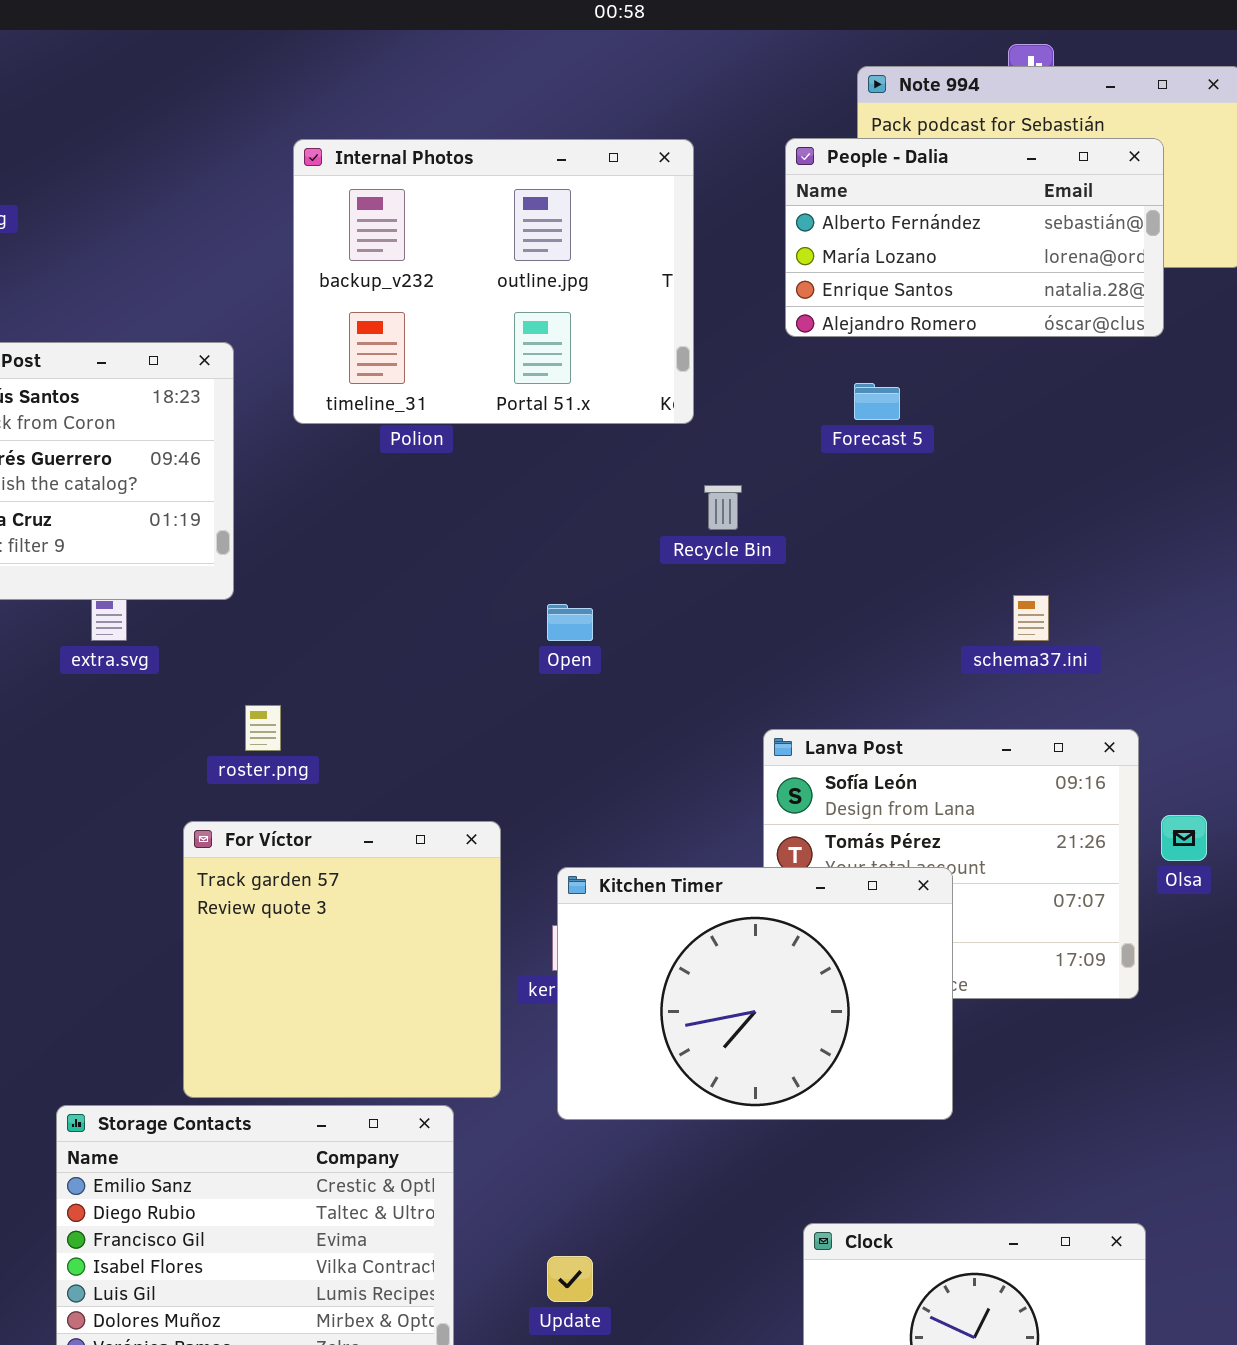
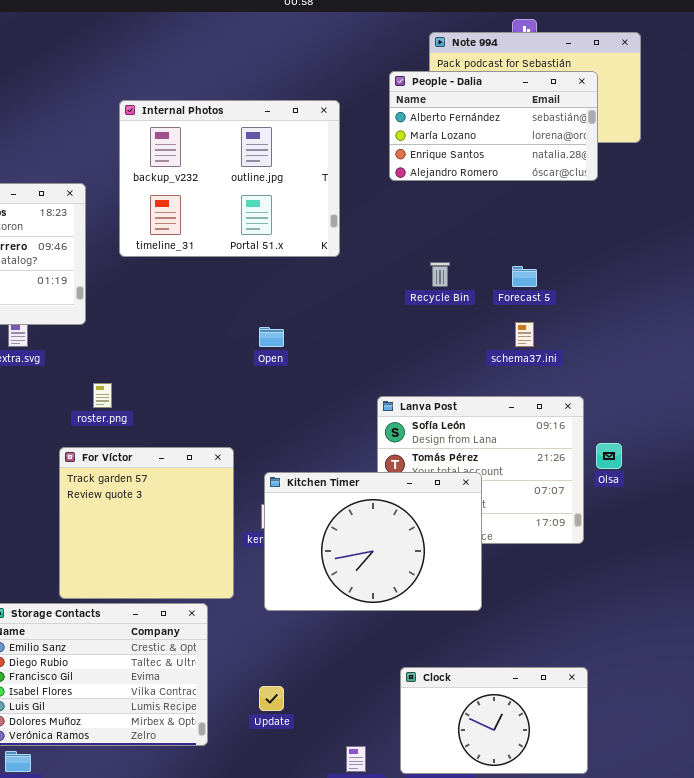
Internal Photos: [293,139,694,424] -> [119,100,340,257], moved
Forecast 5: [854,383,900,420] -> [512,266,537,287], moved
Recycle Bin: [704,485,742,530] -> [430,262,450,287], moved

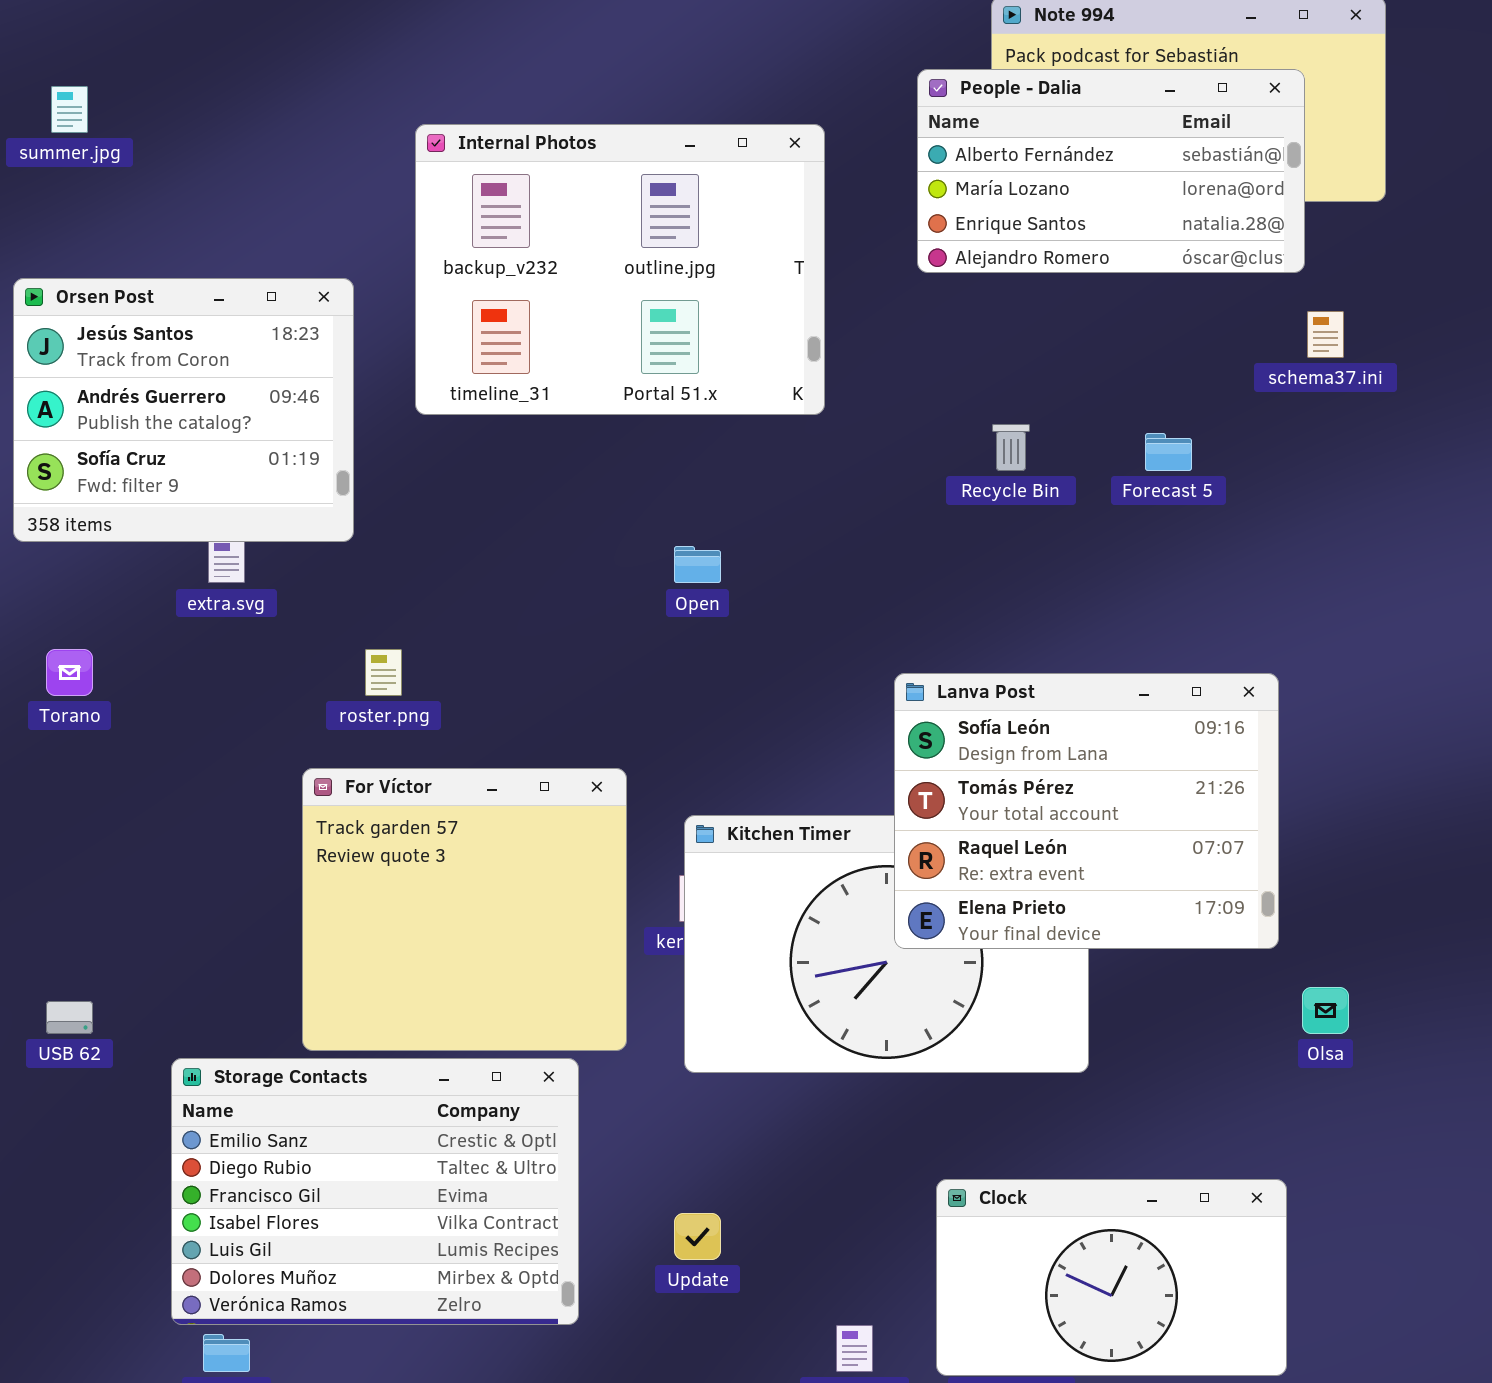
schema37.ini: [515,322,534,347] -> [1307,311,1344,358], moved
Lanva Post: [377,396,584,544] -> [894,673,1279,949], raised
Olsa: [596,443,622,469] -> [1302,987,1349,1034], moved

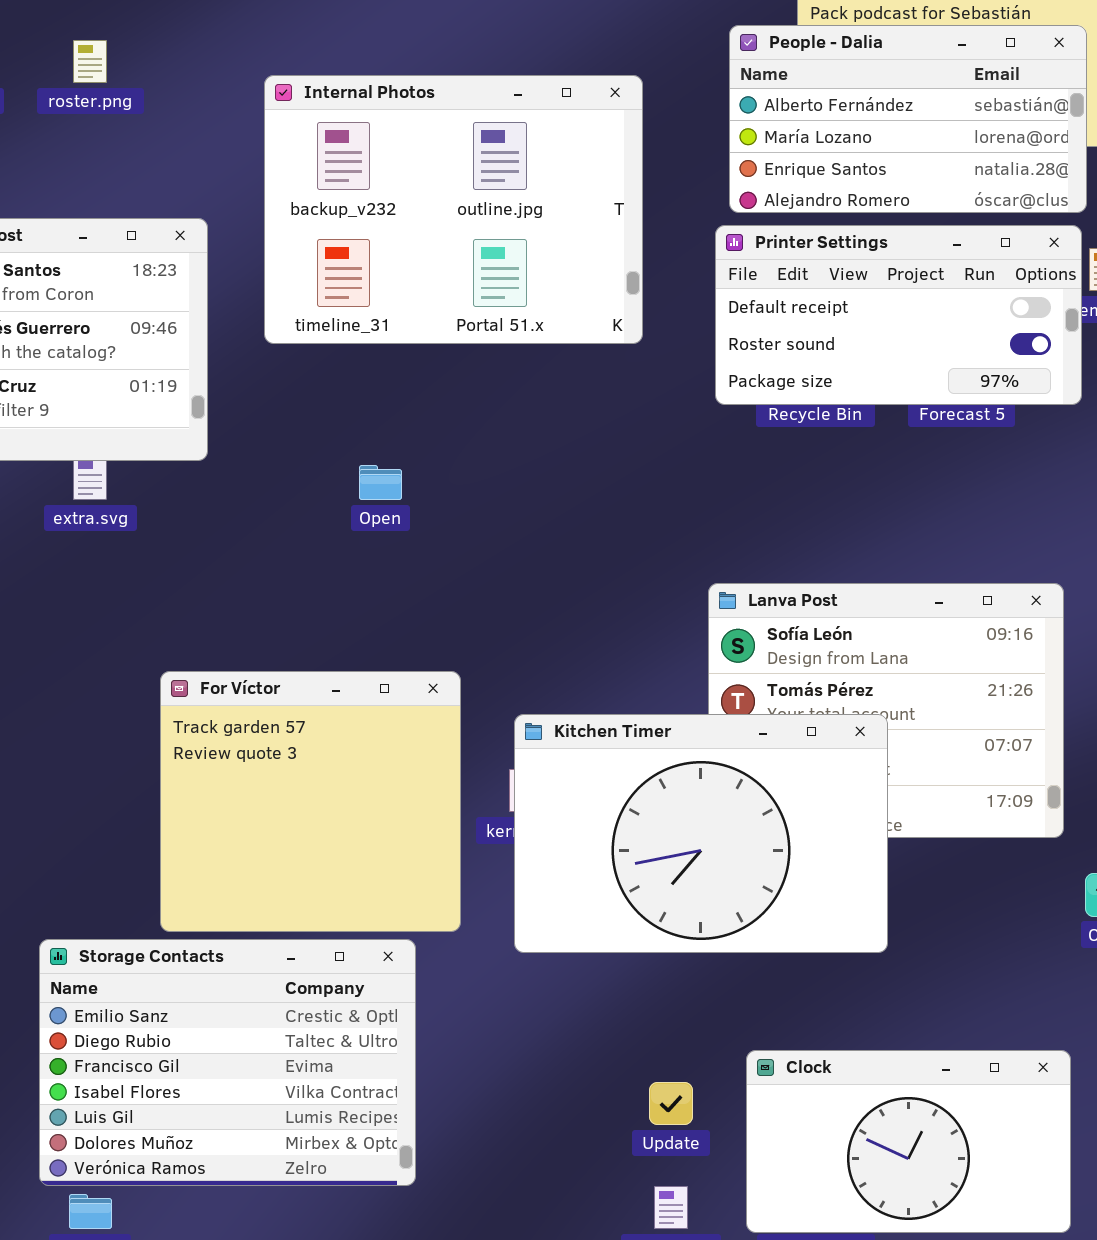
Printer Settings: none -> [715,225,1082,405], opened
Open: [674,546,721,583] -> [359,465,402,500], moved
roster.png: [365,649,402,696] -> [73,40,107,83], moved
Kitchen Timer: [684,815,1089,1073] -> [514,714,888,953], raised
Update: [674,1213,721,1260] -> [649,1082,693,1125], moved

